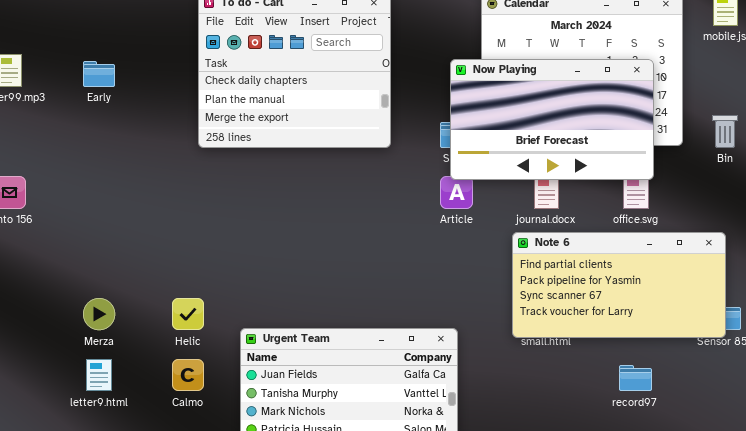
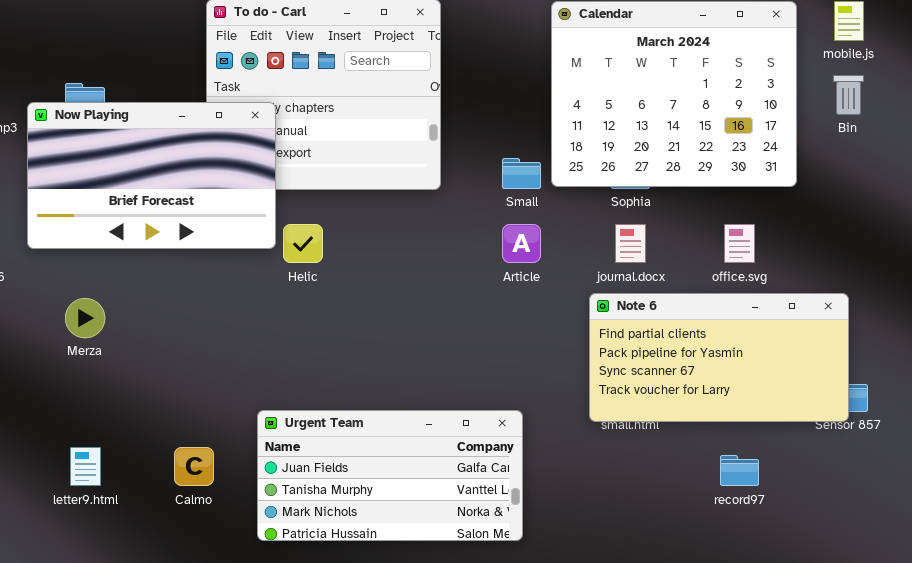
Now Playing: [450,59,654,180] -> [27,102,276,249], moved
Bin: [712,115,738,148] -> [833,75,864,115], moved
Merza: [83,298,115,330] -> [65,298,105,338], moved
Helic: [172,298,204,330] -> [283,224,323,263], moved

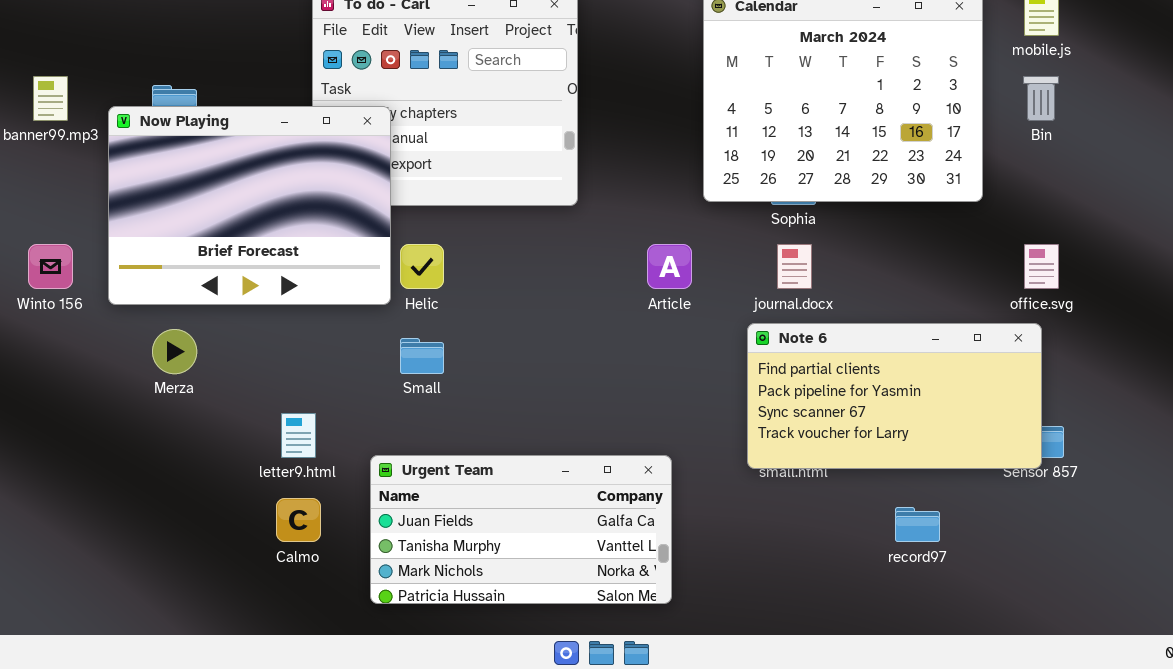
Now Playing: [27,102,276,249] -> [108,106,391,305], resized
Small: [502,158,541,189] -> [400,338,444,374], moved
office.svg: [724,224,755,263] -> [1024,244,1059,289], moved
letter9.html: [70,447,101,486] -> [281,413,316,458], moved

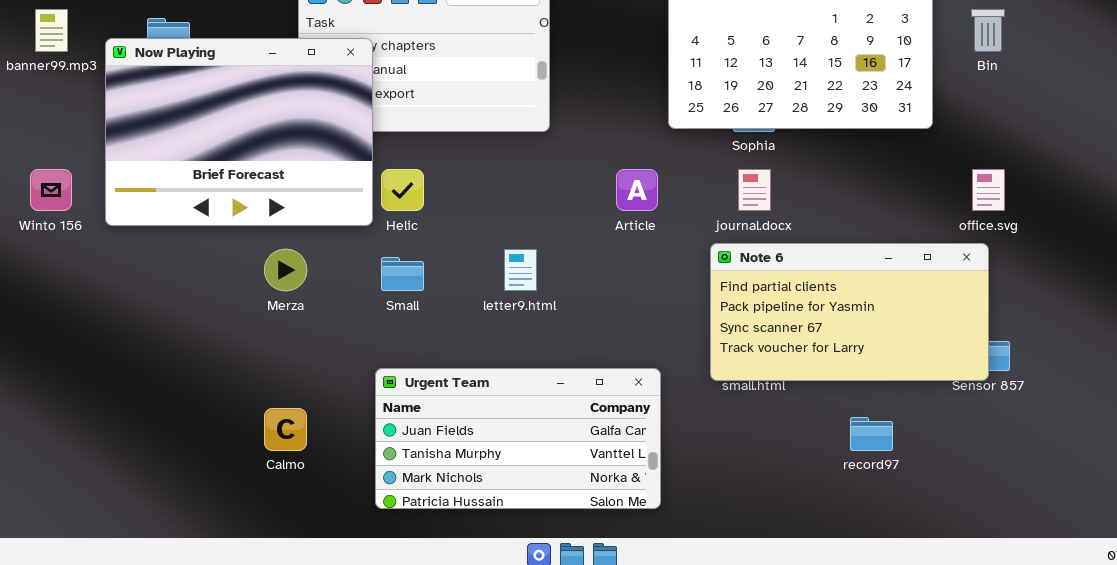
Merza: [152,329,197,374] -> [264,249,307,291], moved
letter9.html: [281,413,316,458] -> [504,249,537,291], moved
Urgent Team: [370,455,672,604] -> [375,368,661,509], moved

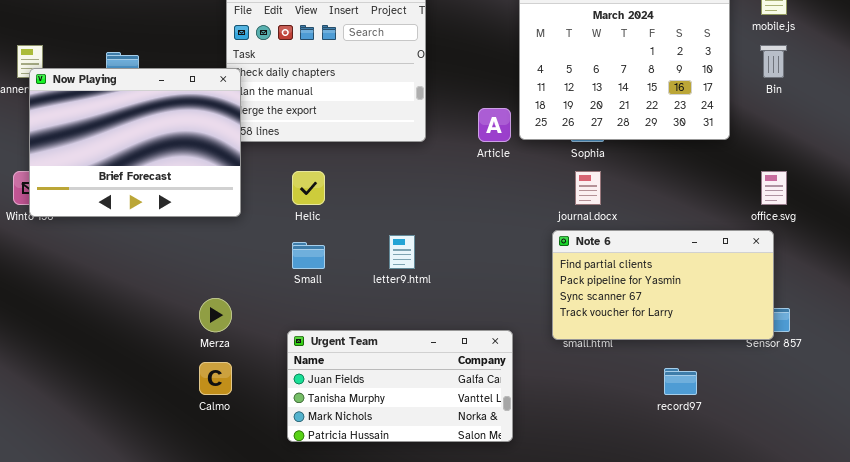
Now Playing: [105,38,373,226] -> [29,68,241,217], moved
Article: [616,169,658,211] -> [478,108,511,142], moved
Merza: [264,249,307,291] -> [199,298,232,332], moved

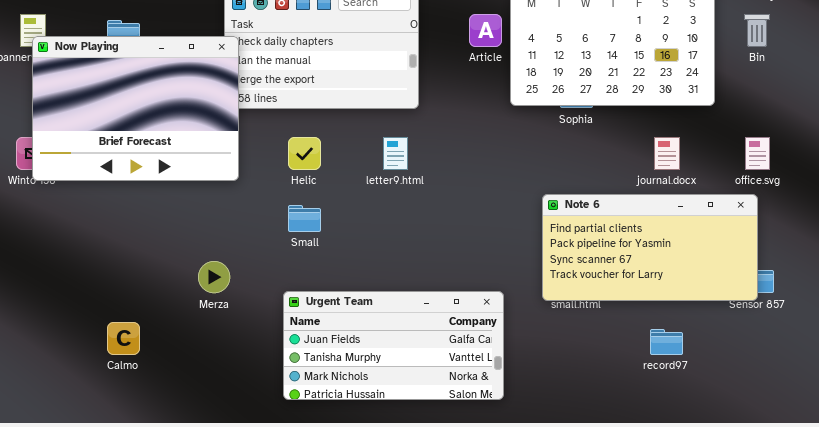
Article: [478,108,511,142] -> [469,14,502,47], moved
journal.docx: [575,171,601,205] -> [654,137,680,170], moved
letter9.html: [389,235,415,269] -> [383,137,408,170], moved
Calmo: [199,362,232,395] -> [107,322,140,355], moved

